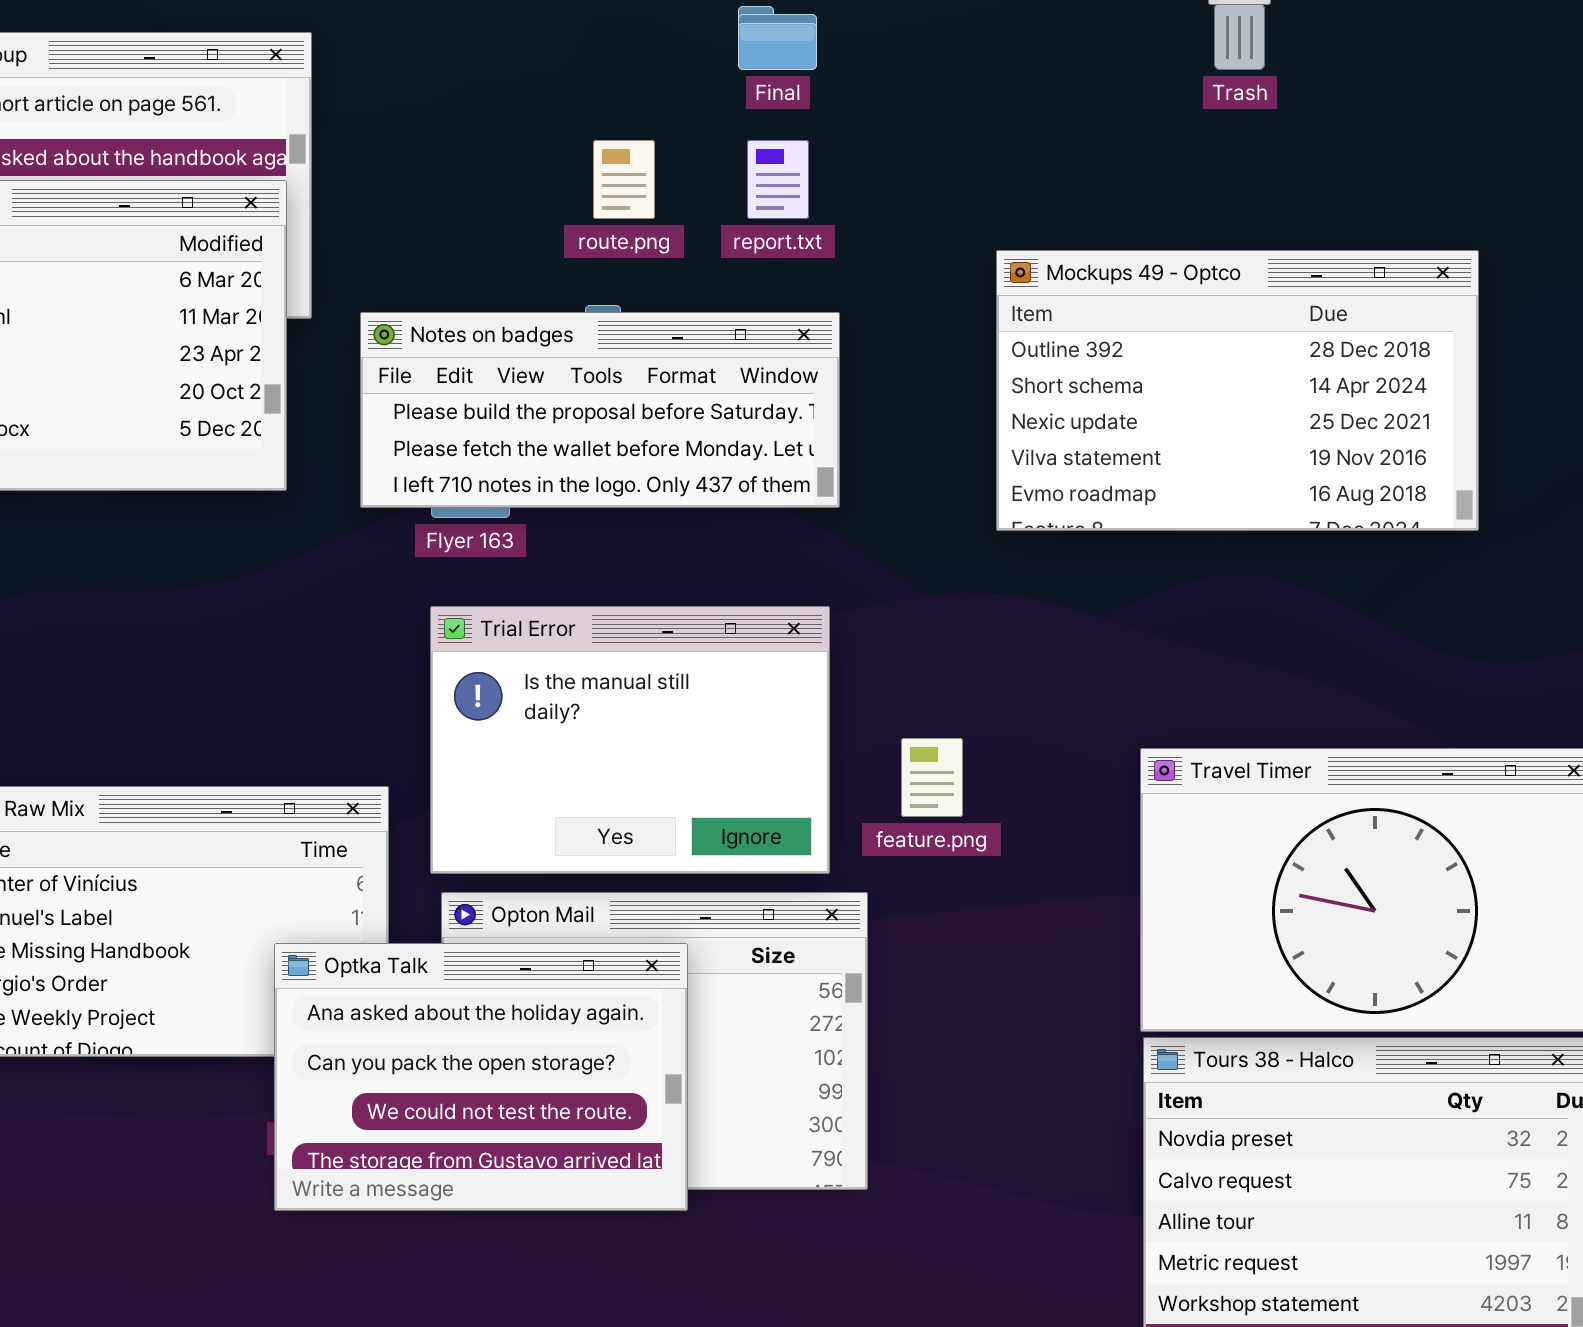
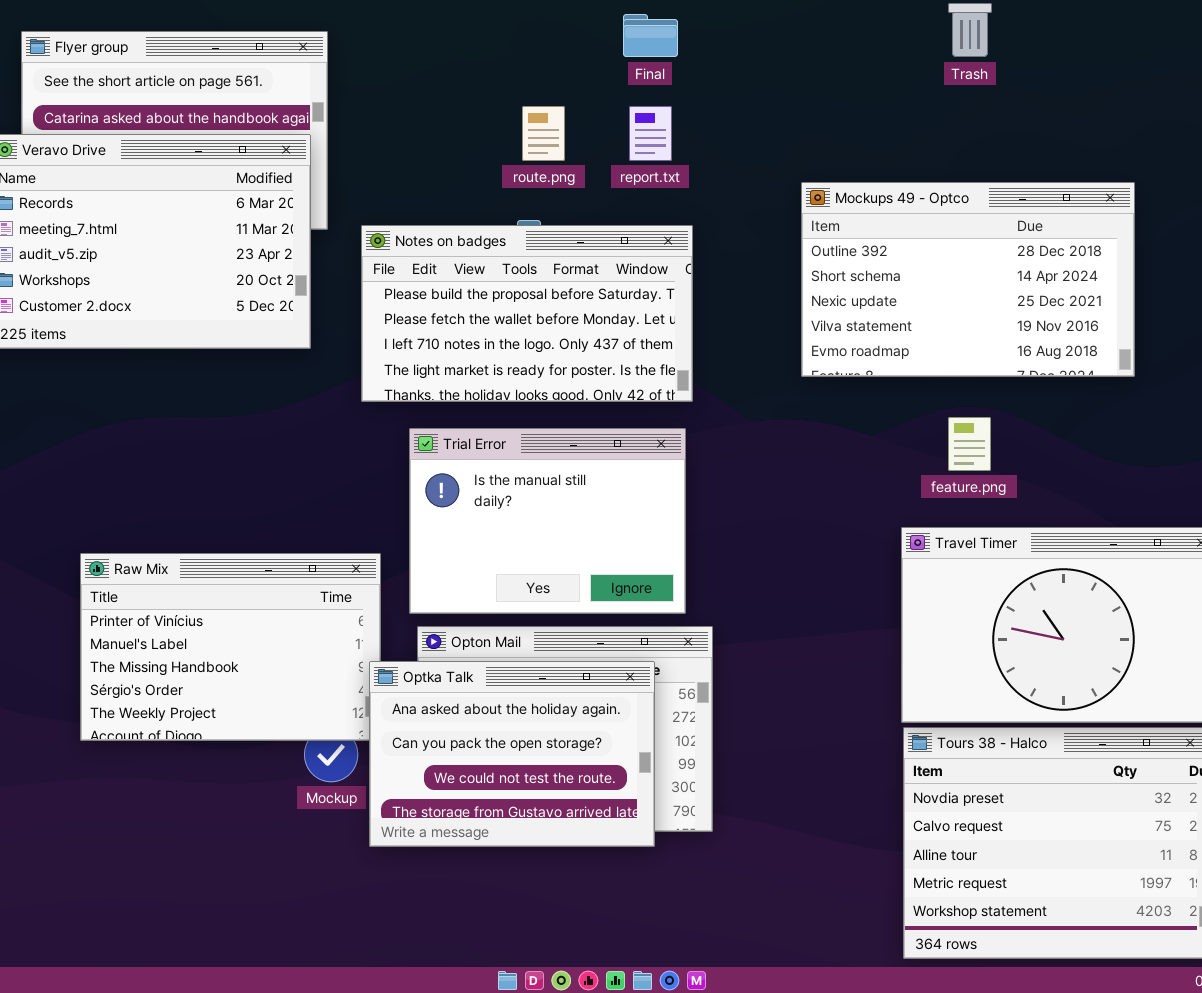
Notes on badges: [360,312,840,508] -> [361,225,693,402], resized
feature.png: [901,738,963,817] -> [948,417,991,471], moved
Optka Talk: [274,943,688,1211] -> [369,661,655,847], moved

